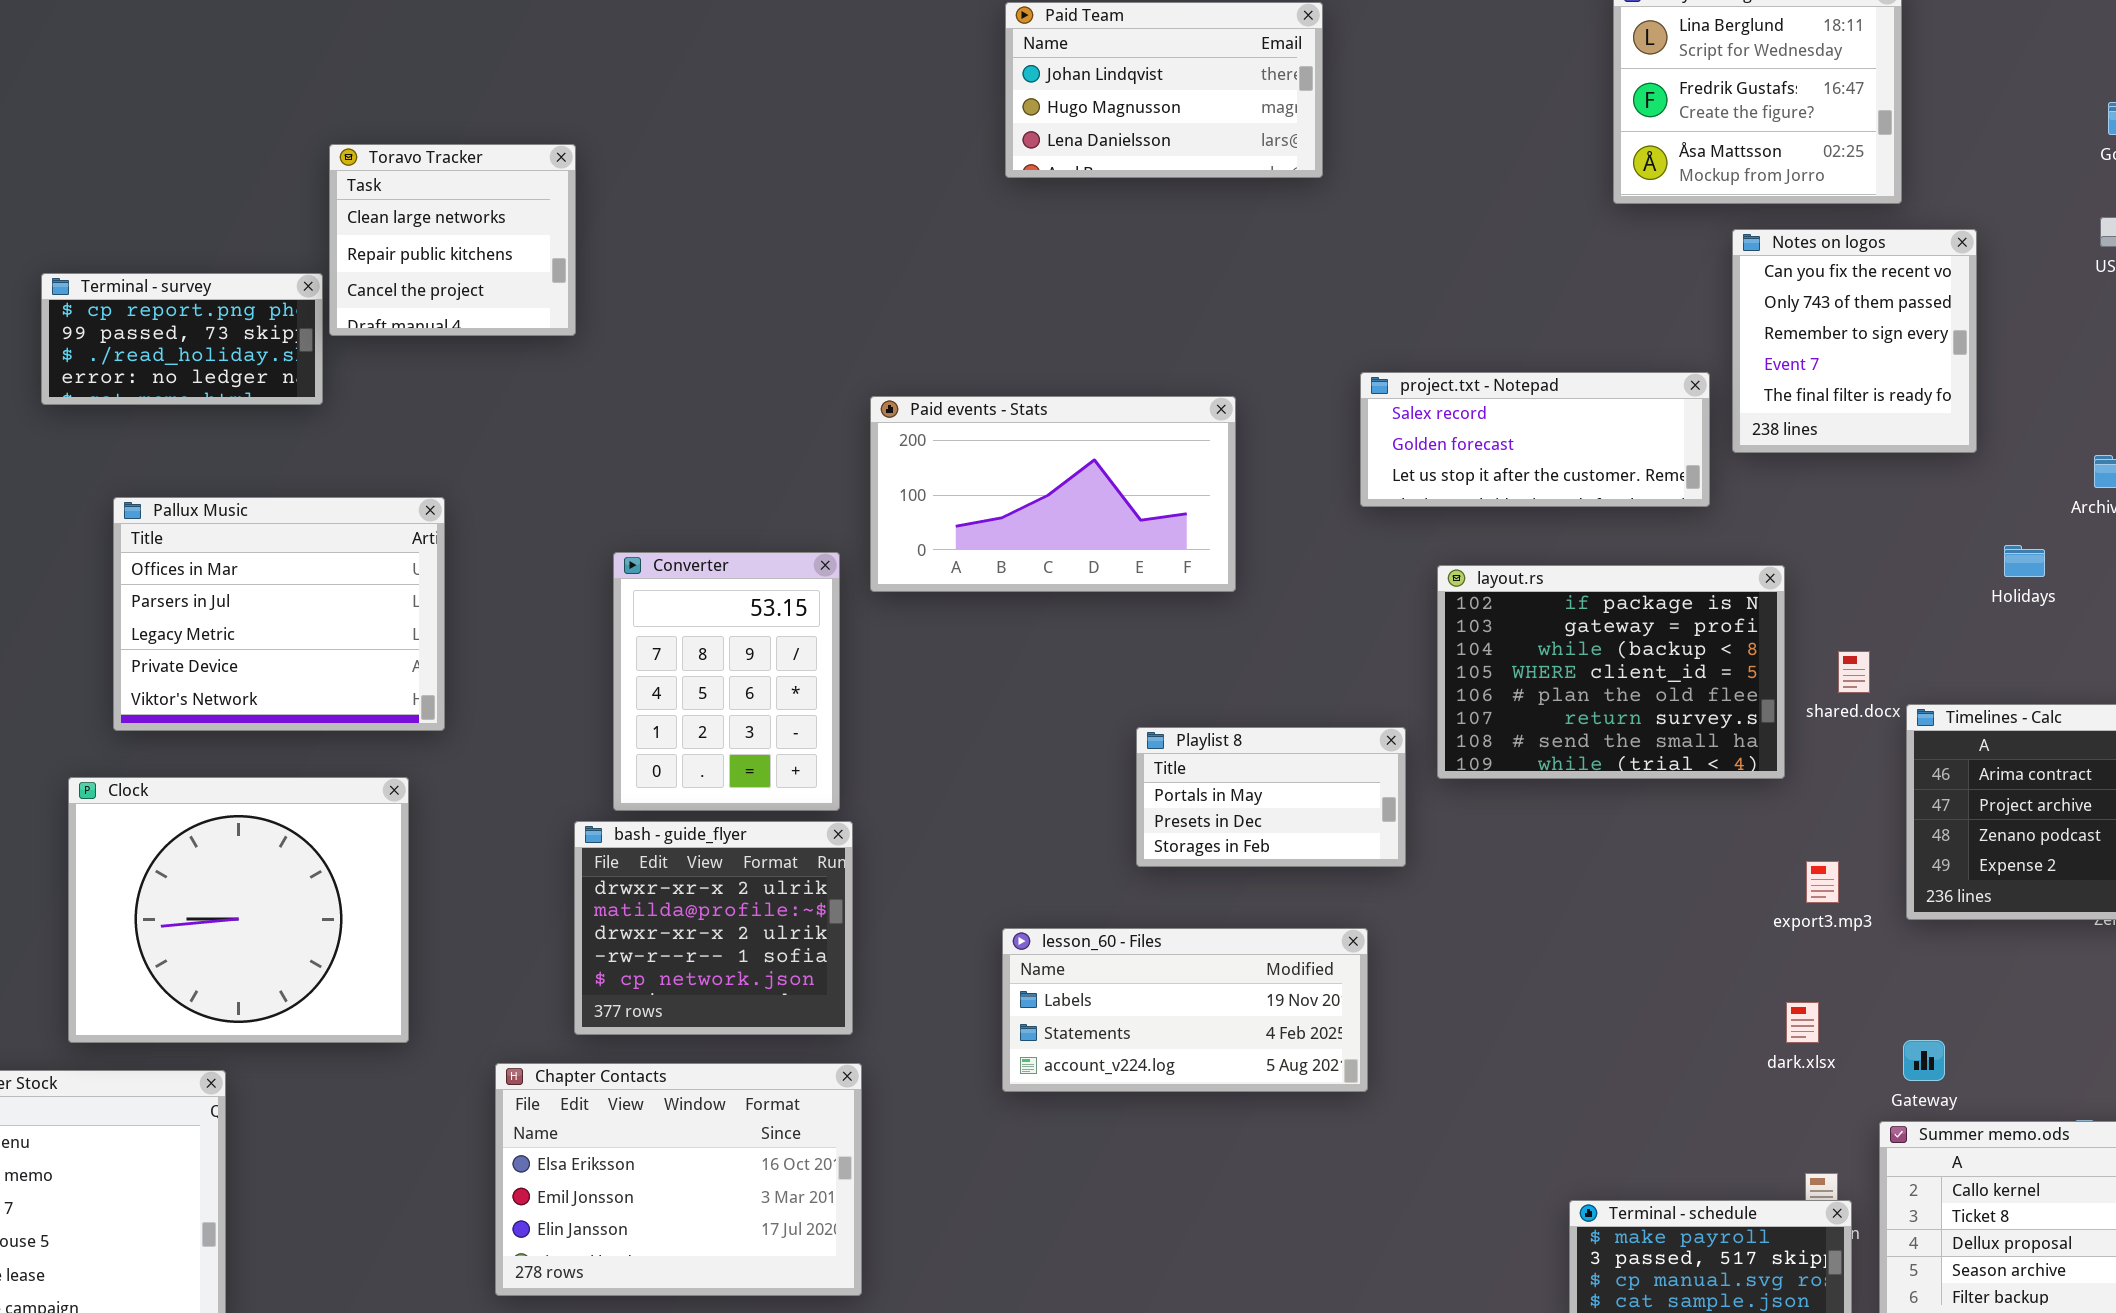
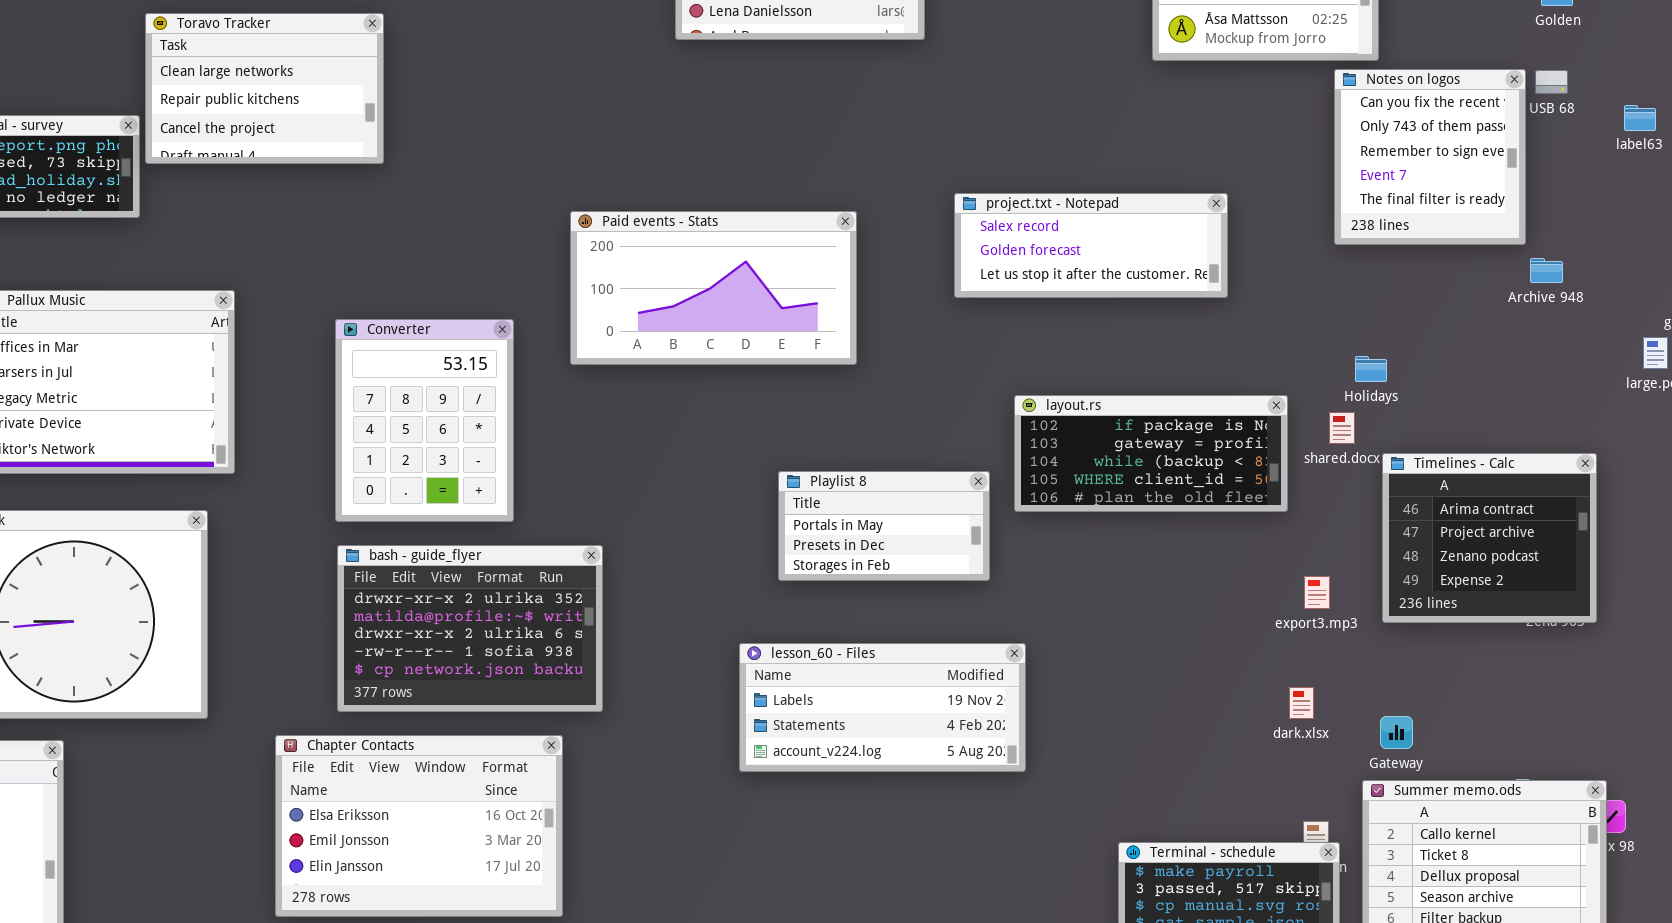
Toravo Tracker: [329,144,576,336] -> [145,13,384,164], resized
Notes on logos: [1732,229,1977,453] -> [1334,69,1526,245], moved
Holidays: [2004,545,2045,577] -> [1355,356,1387,382], moved
Converter: [613,552,840,811] -> [335,319,514,522], moved
layout.rs: [1437,565,1785,779] -> [1014,395,1288,512], resized
bash - guide_flyer: [574,821,853,1035] -> [337,545,603,712], resized
lesson_60 - Files: [1002,928,1368,1092] -> [739,643,1026,772], moved

